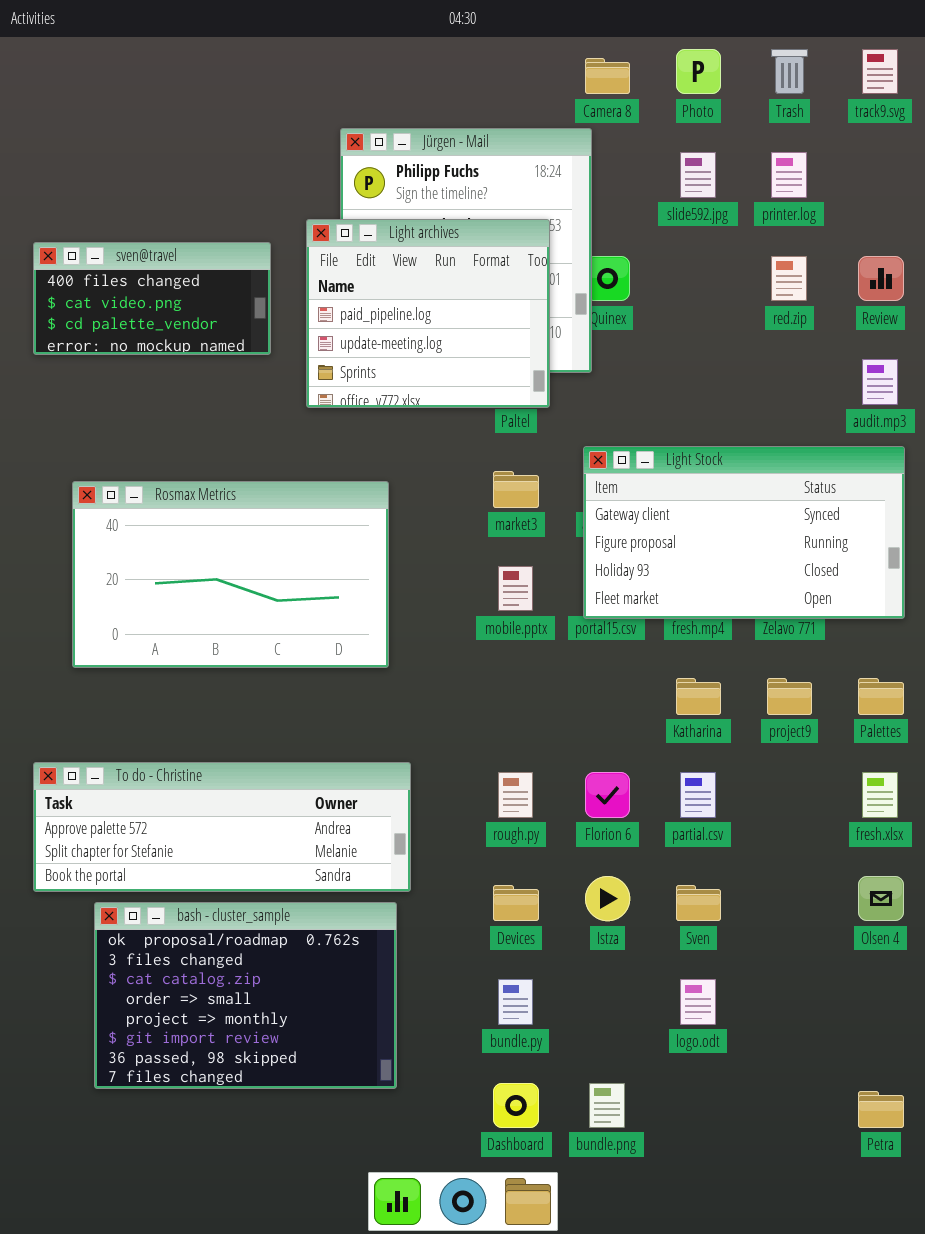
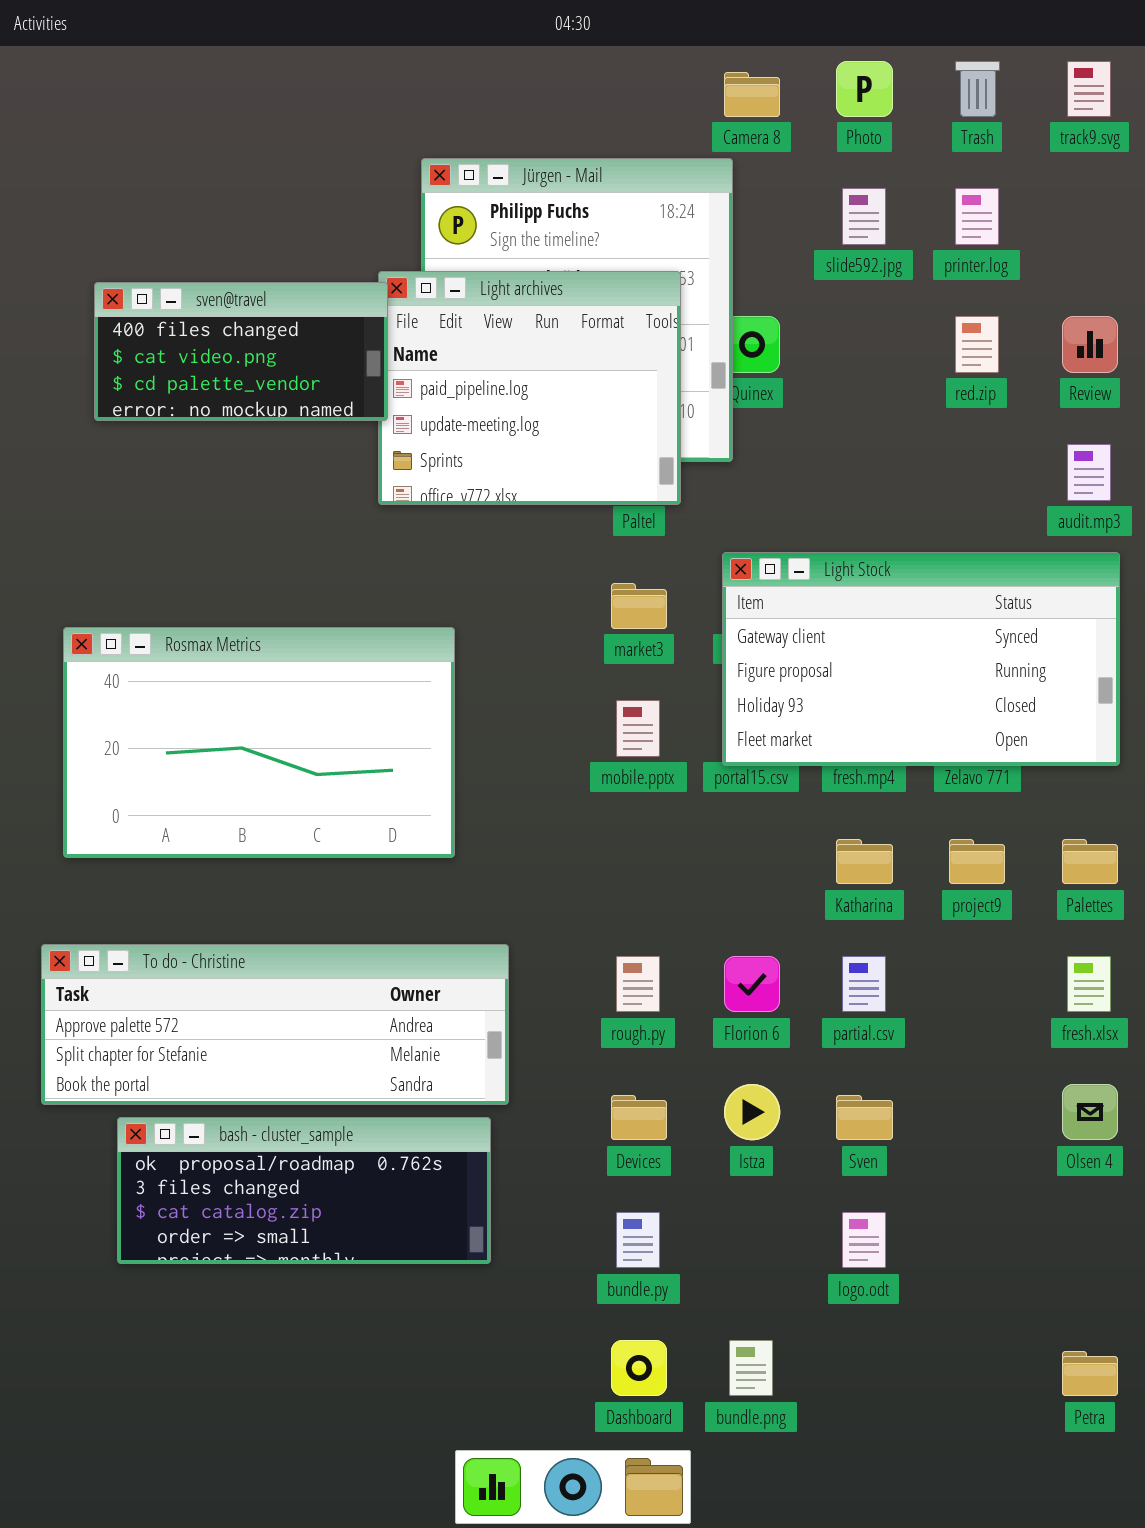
sven@travel: [33,242,271,355] -> [94,282,388,421], moved
Rosmax Metrics: [72,481,389,668] -> [63,627,455,858], moved
bash - cluster_sample: [94,902,397,1089] -> [117,1117,491,1264], resized

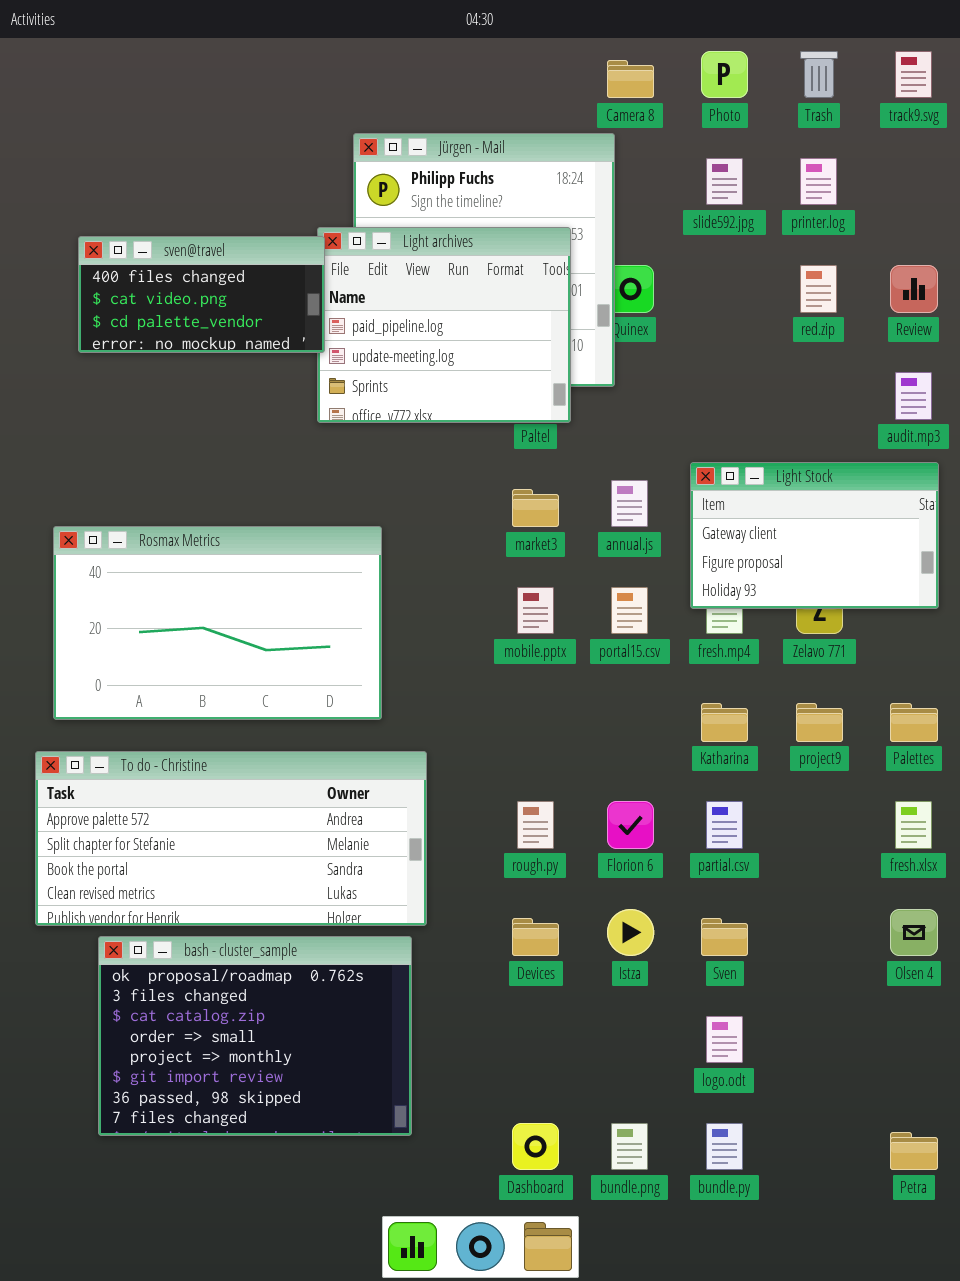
Light Stock: [722,552,1120,766] -> [690,462,939,609], resized
To do - Christine: [41,944,509,1105] -> [35,751,427,926], resized
bash - cluster_sample: [117,1117,491,1264] -> [98,936,412,1136], resized
bundle.py: [616,1212,660,1268] -> [706,1123,743,1170], moved

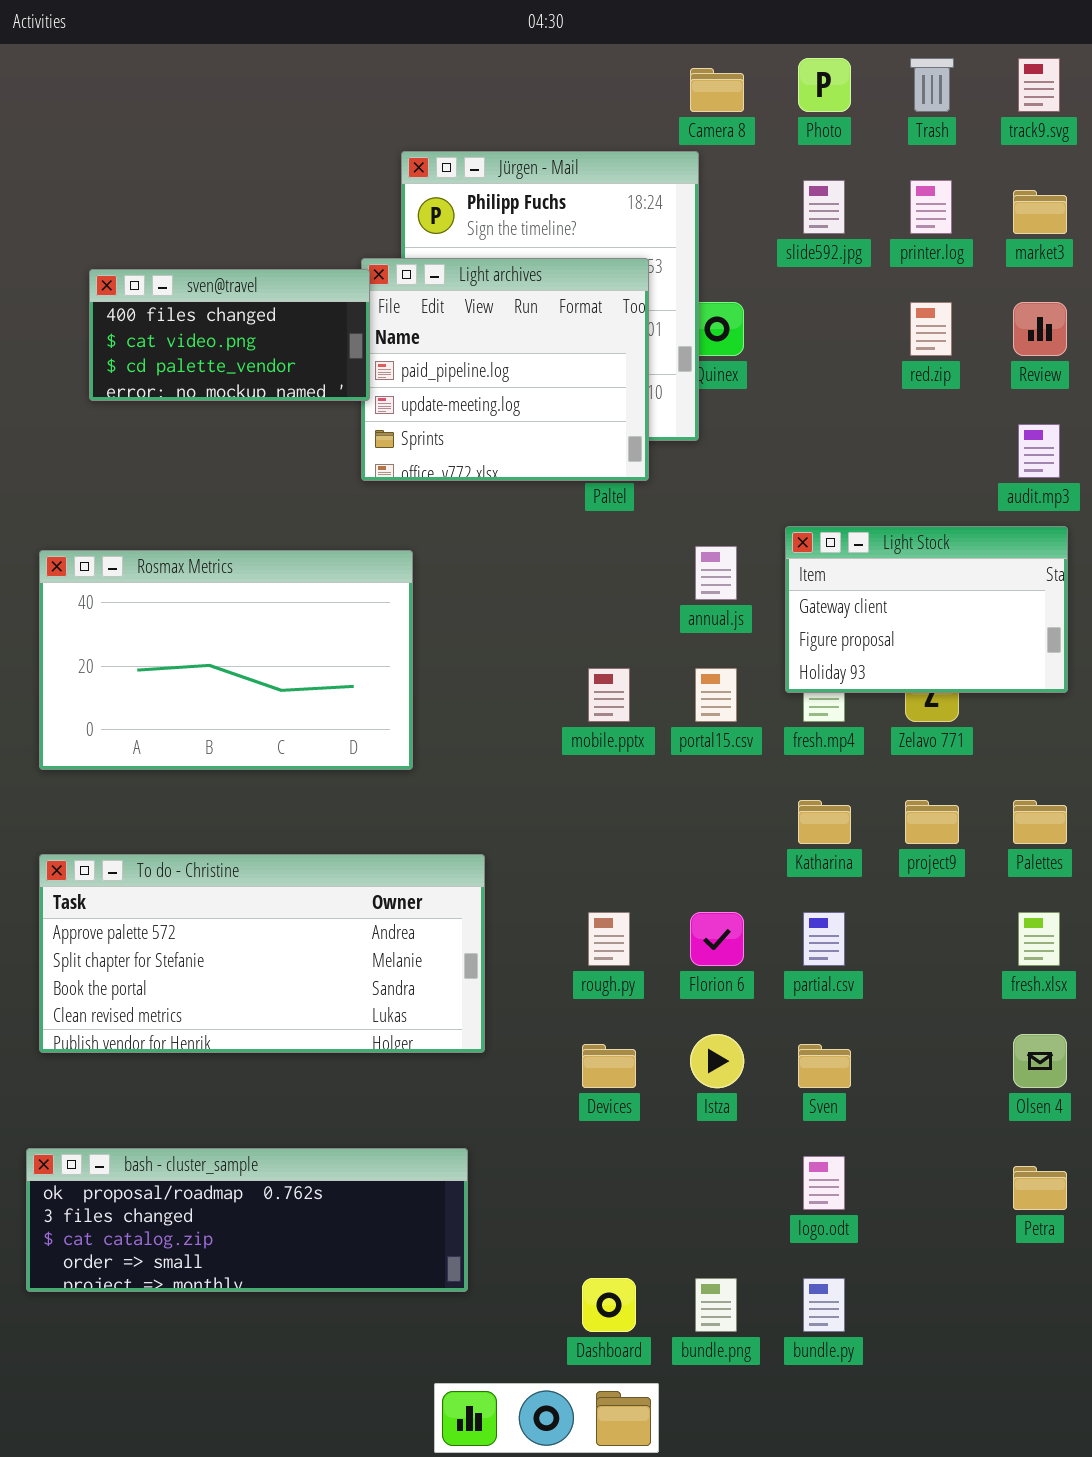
market3: [512,489,559,527] -> [1013,190,1067,234], moved
Rosmax Metrics: [53,526,382,720] -> [39,550,413,770], moved
bash - cluster_sample: [98,936,412,1136] -> [26,1148,468,1292], resized
Petra: [890,1132,938,1170] -> [1013,1166,1067,1210], moved

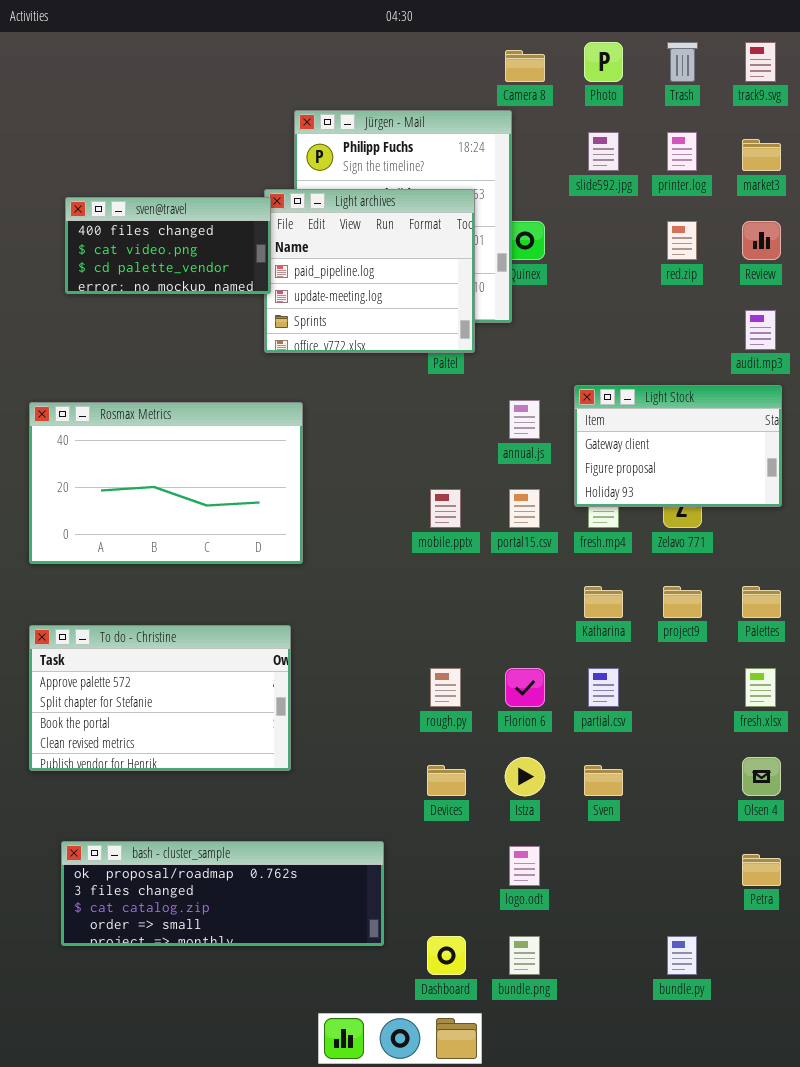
To do - Christine: [39,854,485,1053] -> [29,625,291,771], resized
bash - cluster_sample: [26,1148,468,1292] -> [61,841,384,946], moved
logo.odt: [803,1156,845,1210] -> [509,846,540,886], moved
bundle.py: [803,1278,845,1332] -> [667,936,697,975], moved

